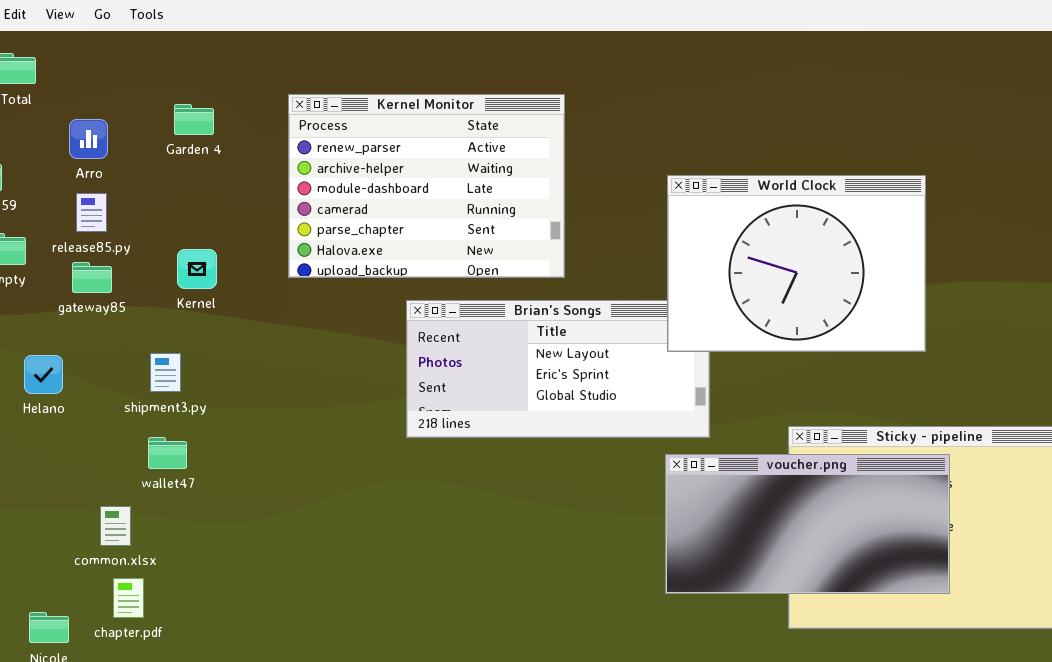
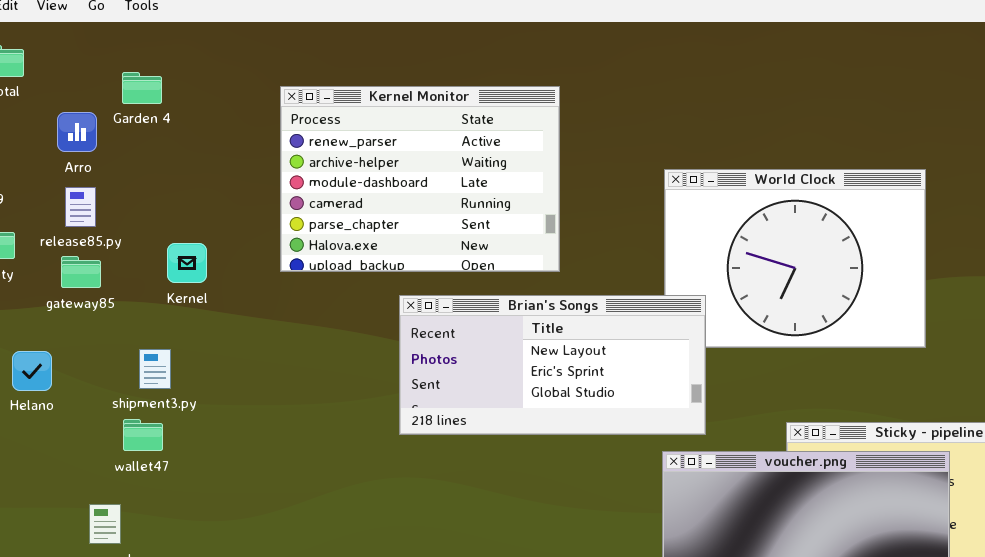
Garden 4: [174,104,214,135] -> [122,72,162,104], moved
Brian's Songs: [406,300,710,438] -> [399,295,706,435], raised
wallet47: [148,437,187,469] -> [123,419,163,451], moved

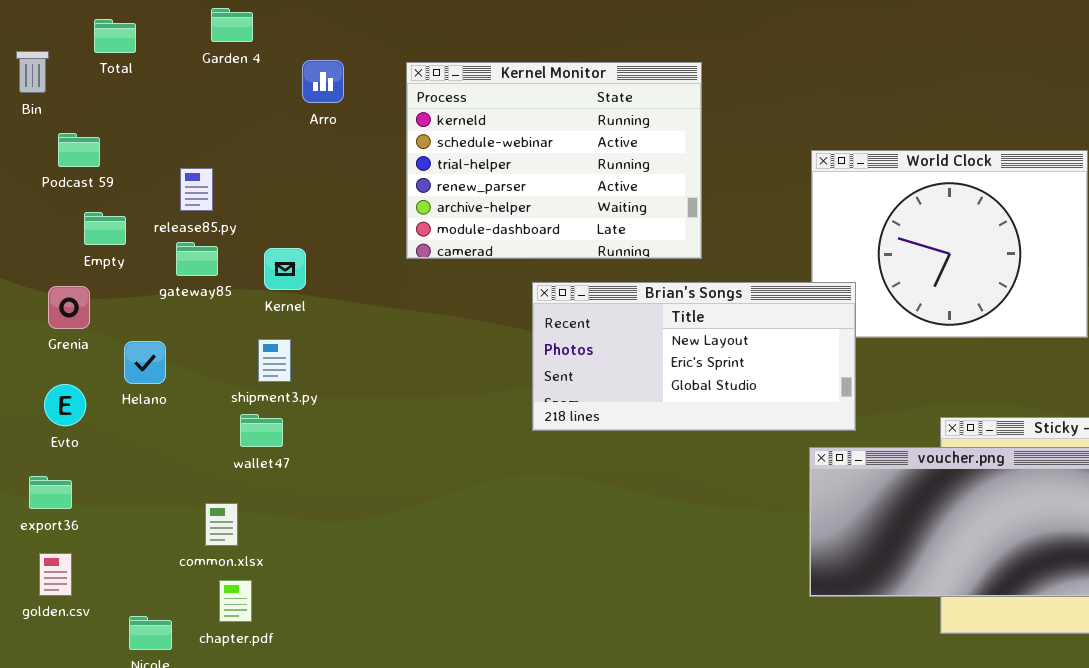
Garden 4: [122,72,162,104] -> [211,8,253,42], moved
Kernel Monitor: [280,86,560,272] -> [406,62,702,259], scrolled up 3 rows
Arro: [57,112,97,152] -> [302,60,344,103], moved
Kernel: [167,243,207,283] -> [264,248,306,290], moved

